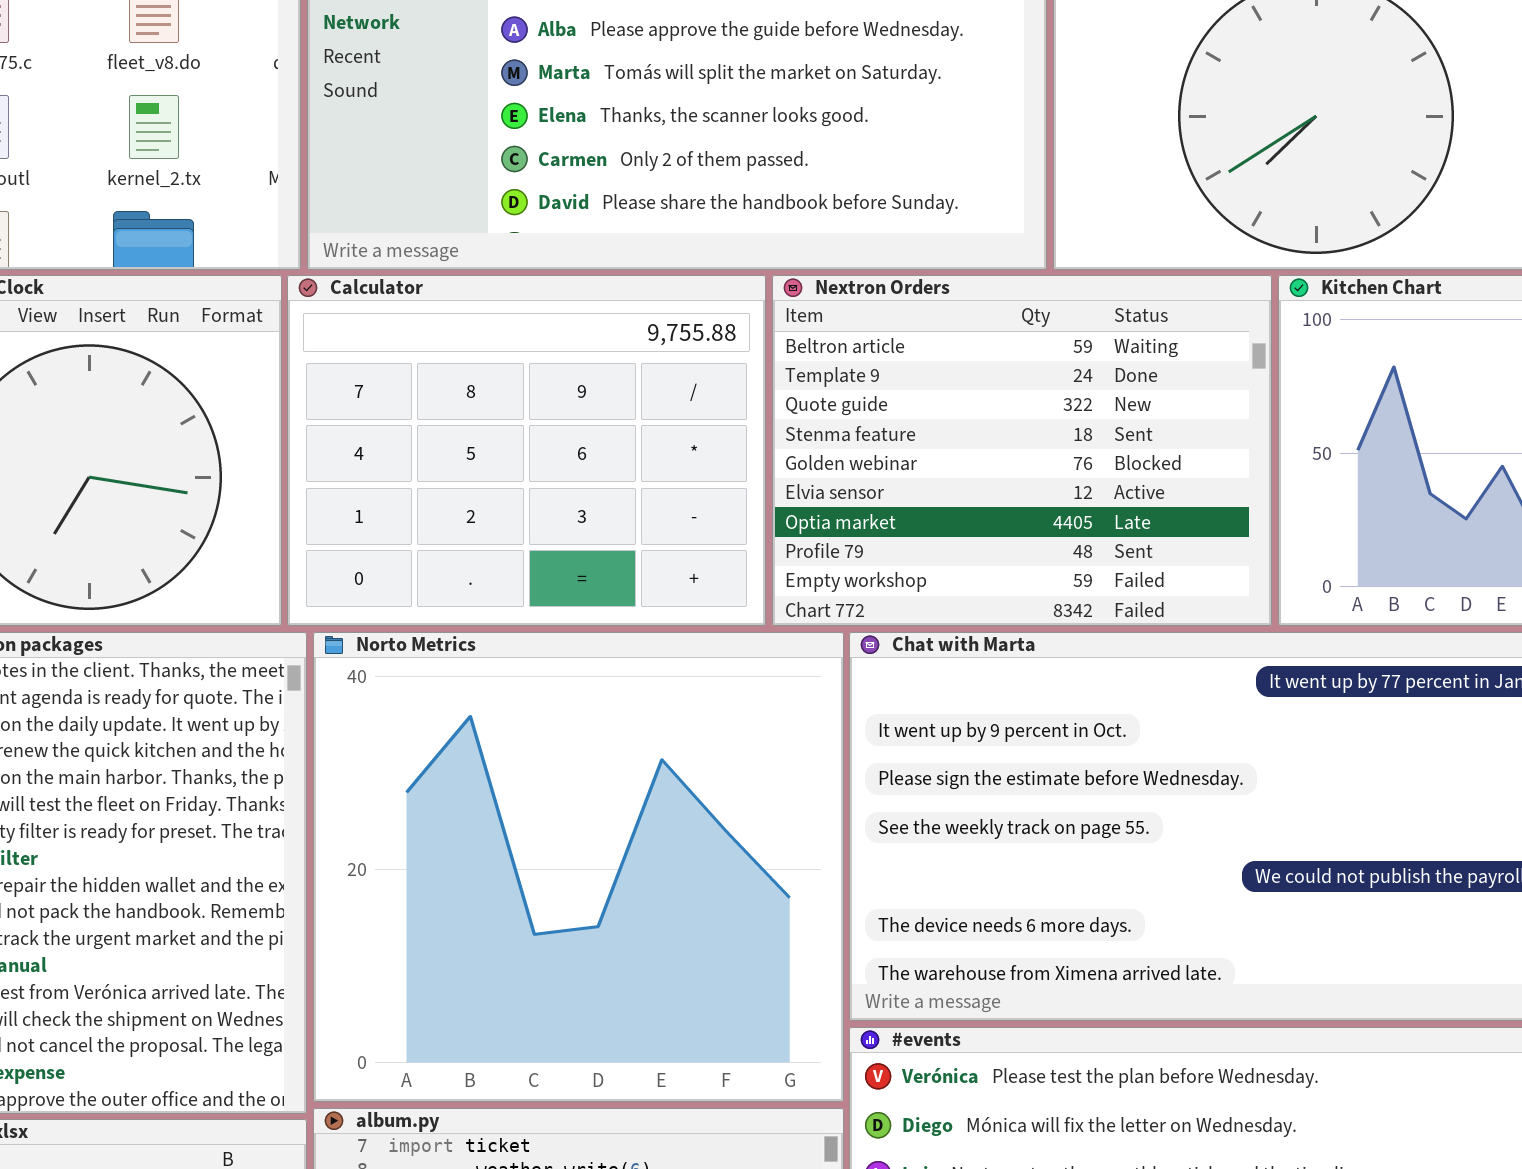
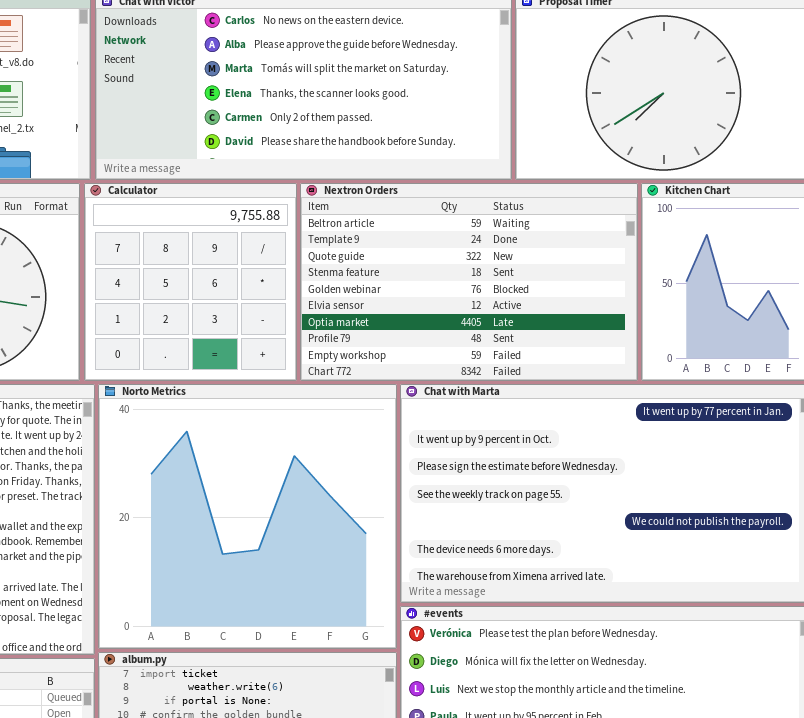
Calculator: [287,275,766,626] -> [84,183,297,381], resized
Nextron Orders: [772,275,1272,626] -> [300,183,638,381], resized

